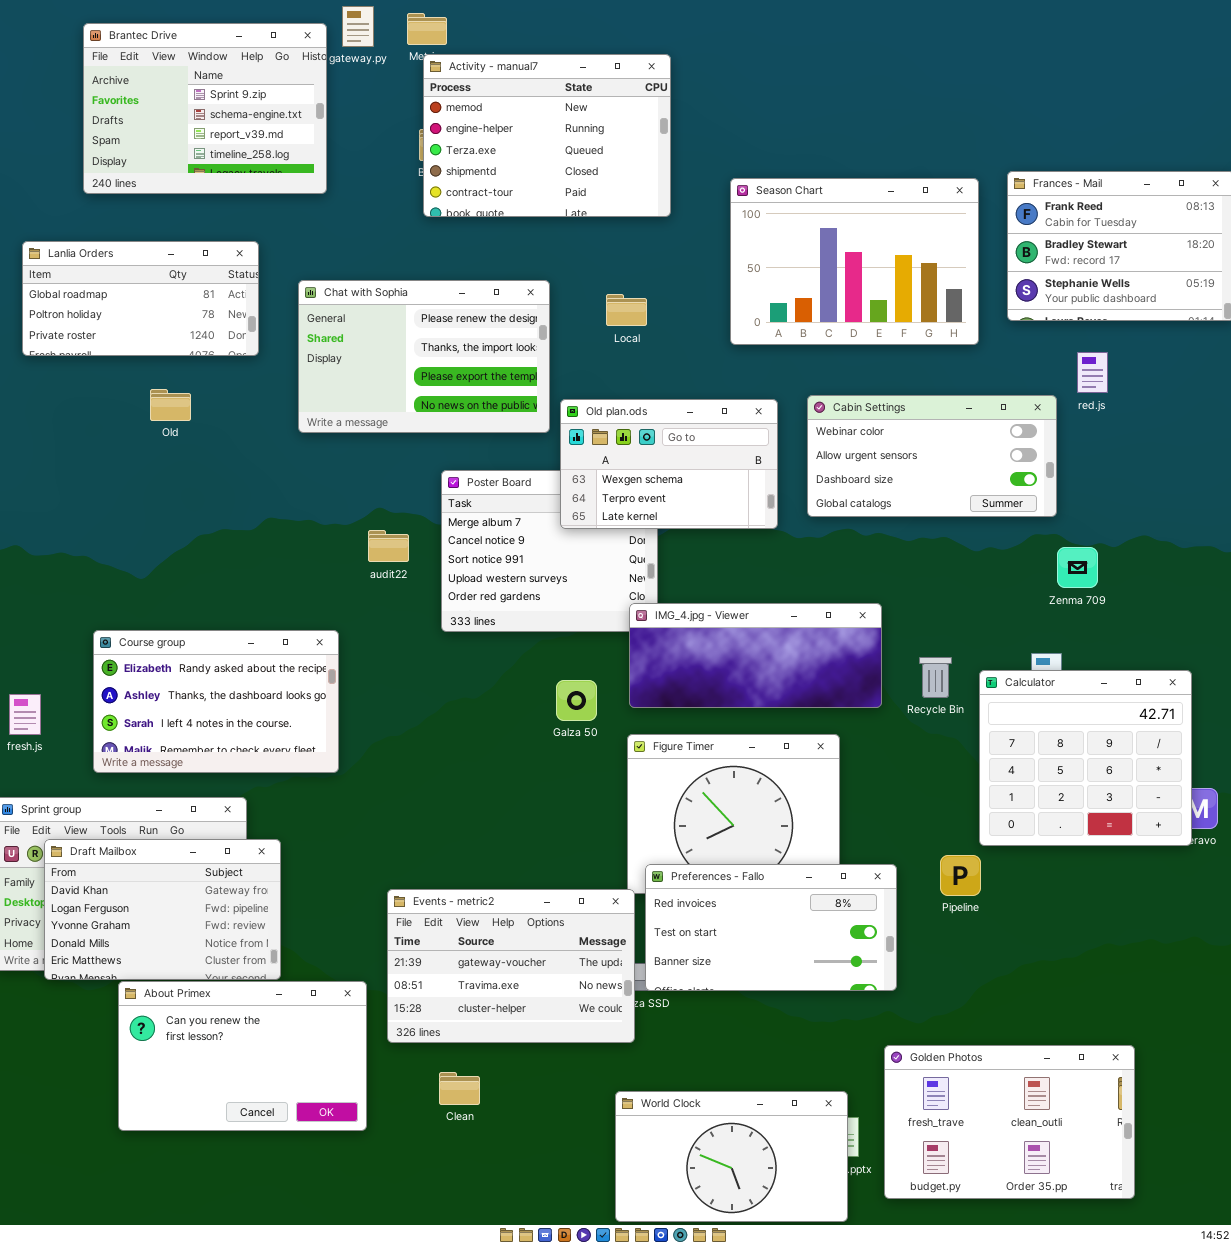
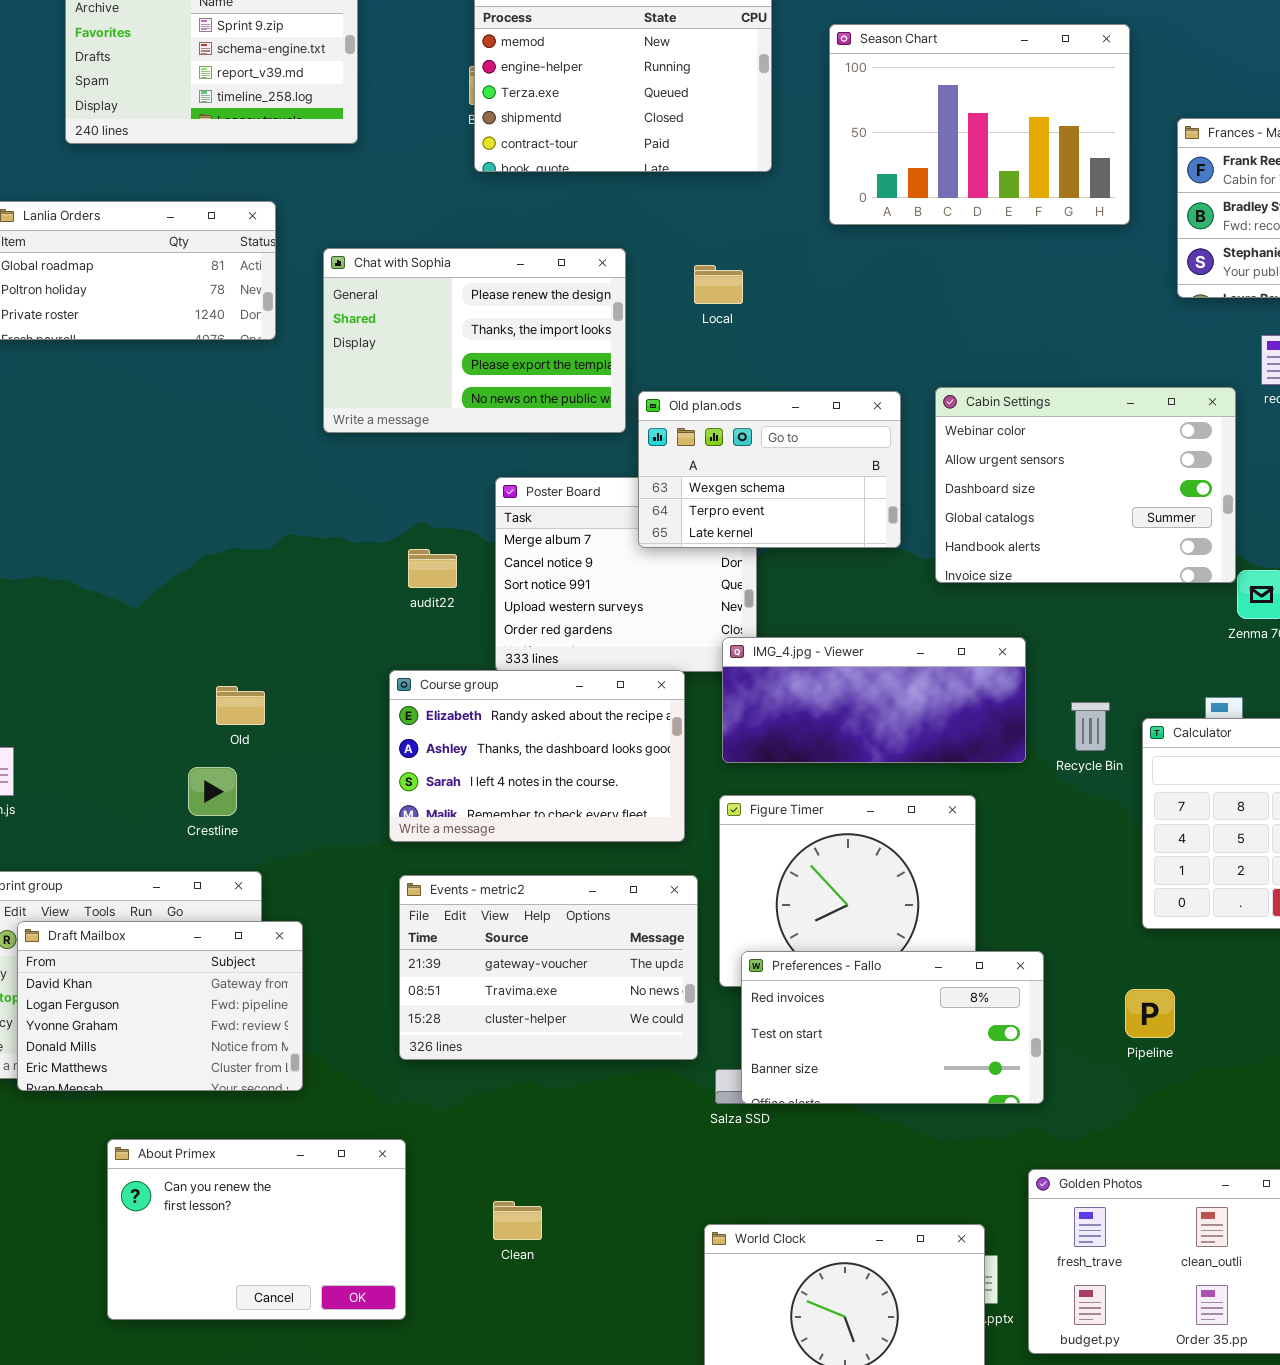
Season Chart: [730,178,979,345] -> [829,24,1130,225], moved
Old: [150,389,191,421] -> [216,686,265,725], moved
Cabin Settings: [807,395,1057,517] -> [935,387,1236,583], resized
Course group: [93,630,339,773] -> [389,670,685,842], moved
Pipeline: [940,855,981,896] -> [1125,989,1175,1038], moved
Events - metric2: [387,889,635,1043] -> [399,875,698,1060], moved
About Primex: [118,981,367,1131] -> [107,1139,406,1320], moved

